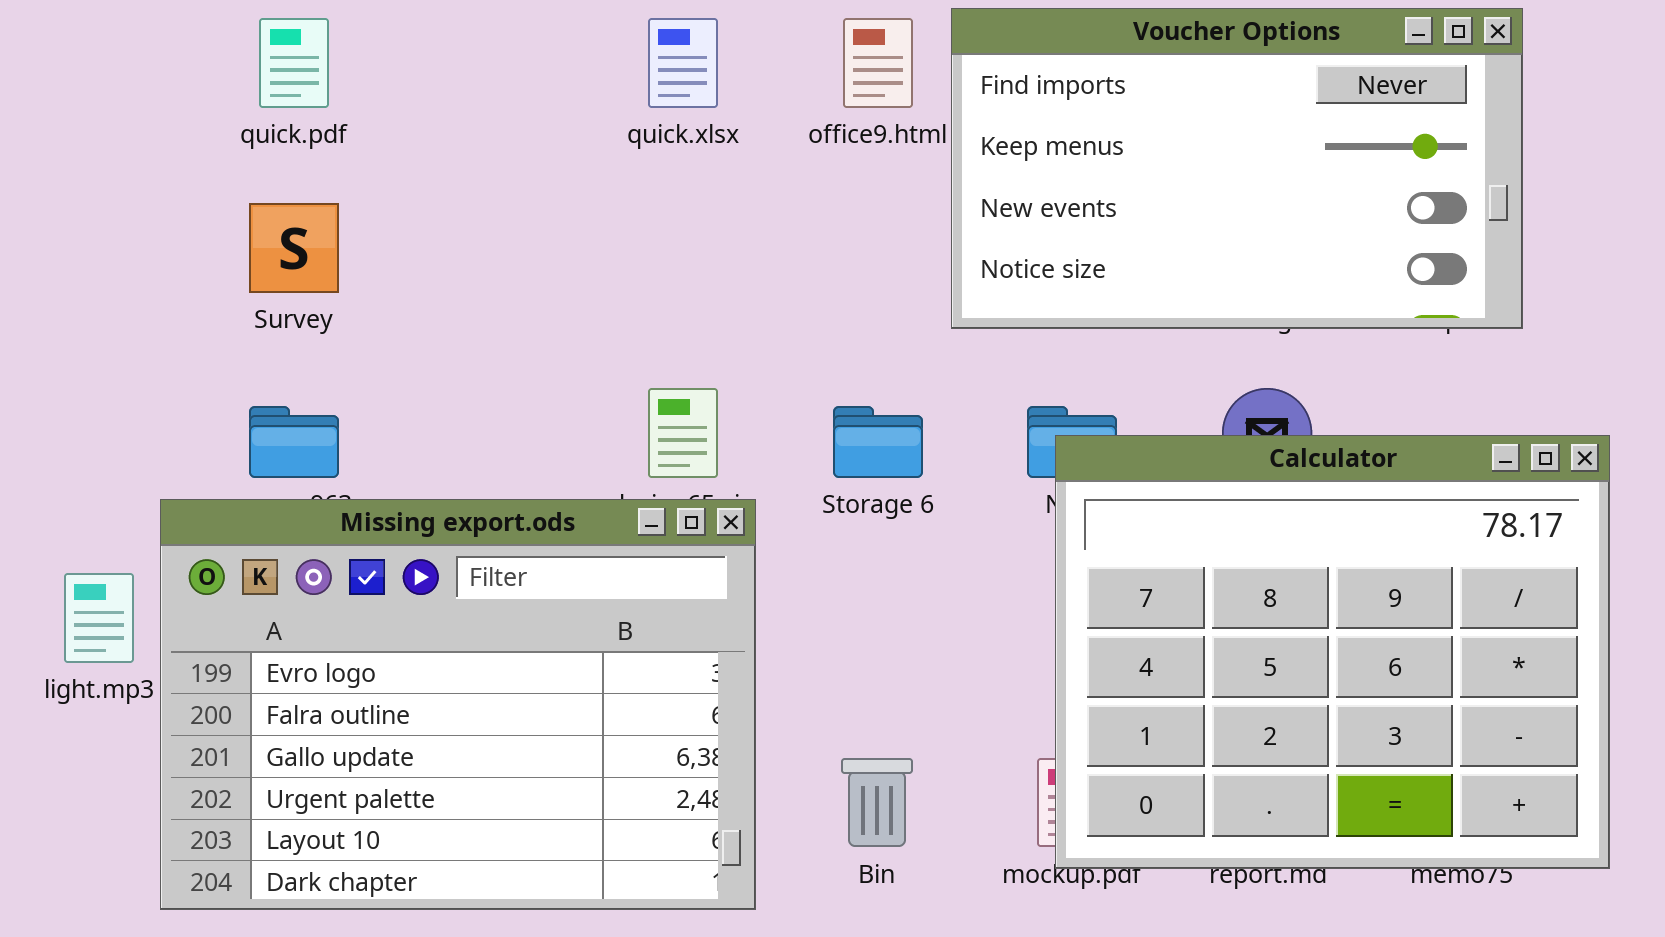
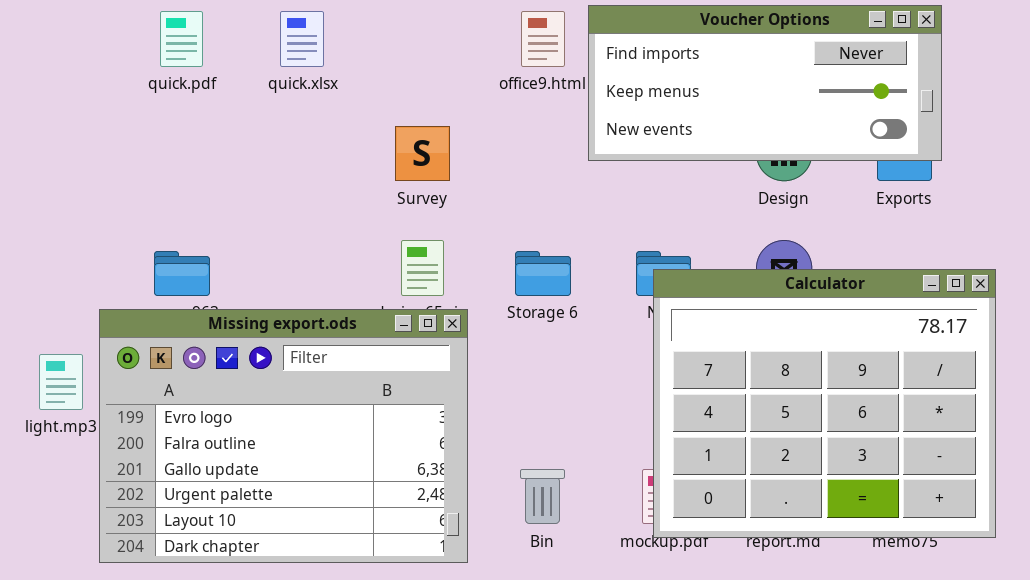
Voucher Options: [951,8,1523,329] -> [588,5,942,161], resized
quick.xlsx: [648,18,718,108] -> [280,11,324,67], moved
Survey: [249,203,339,293] -> [395,126,450,181], moved

